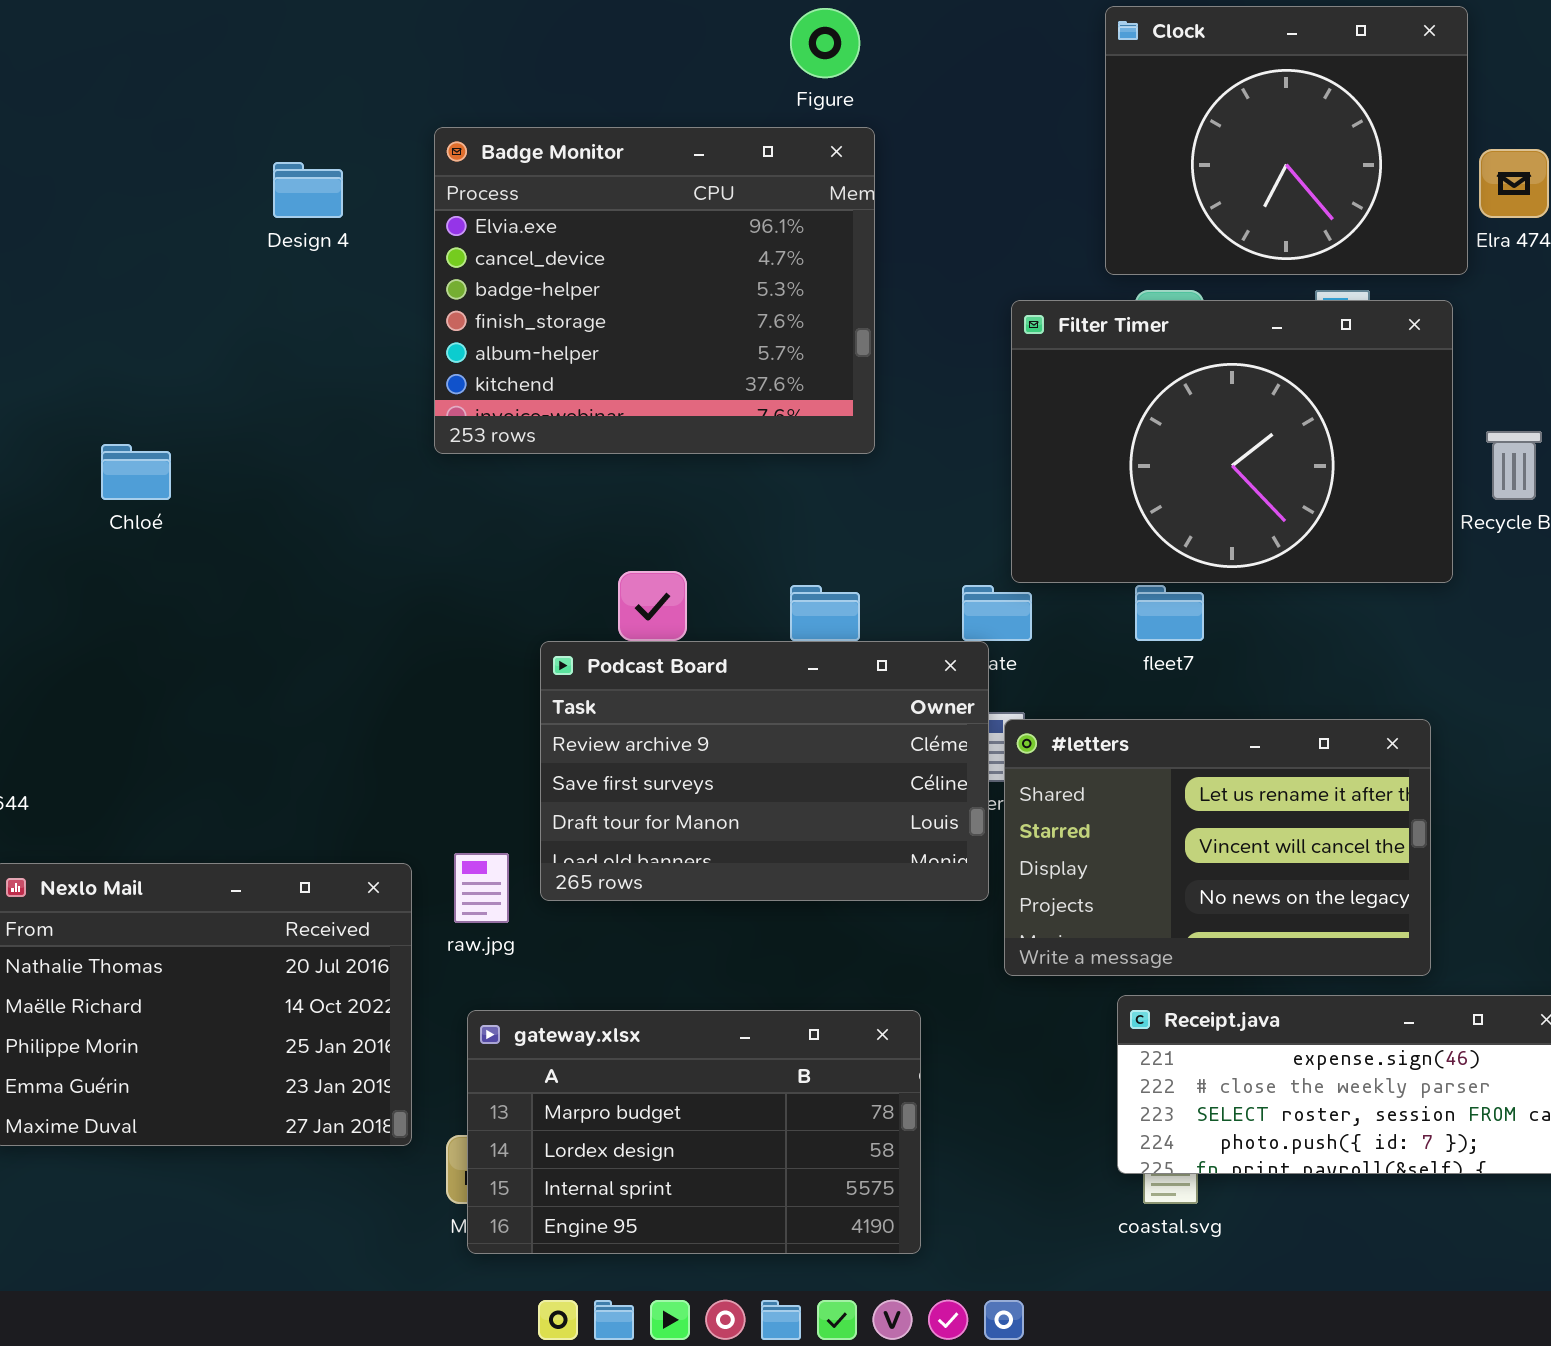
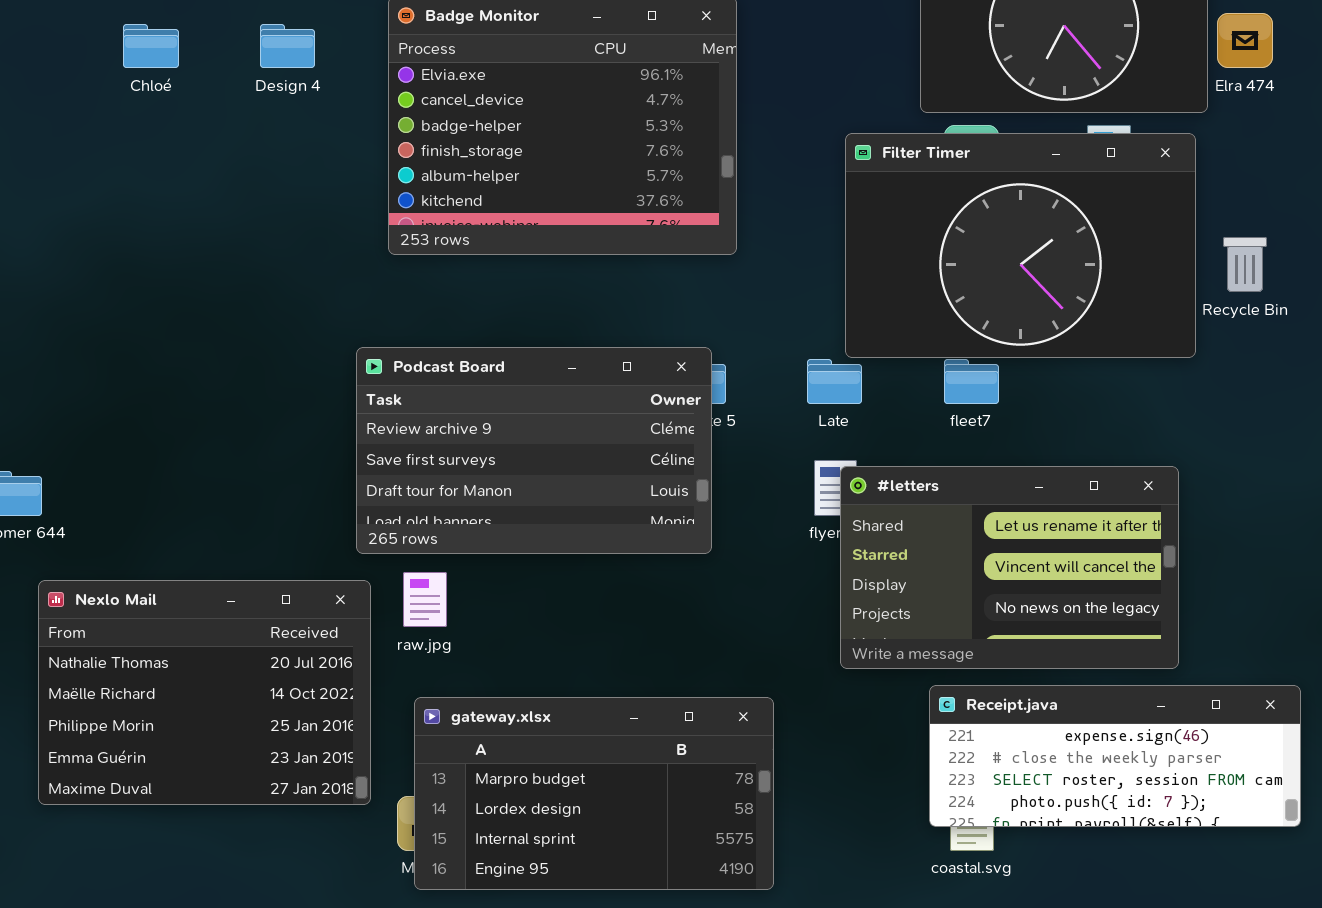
Chloé: [101,444,171,500] -> [123,24,179,68], moved
Podcast Board: [540,641,989,901] -> [356,347,712,554], moved

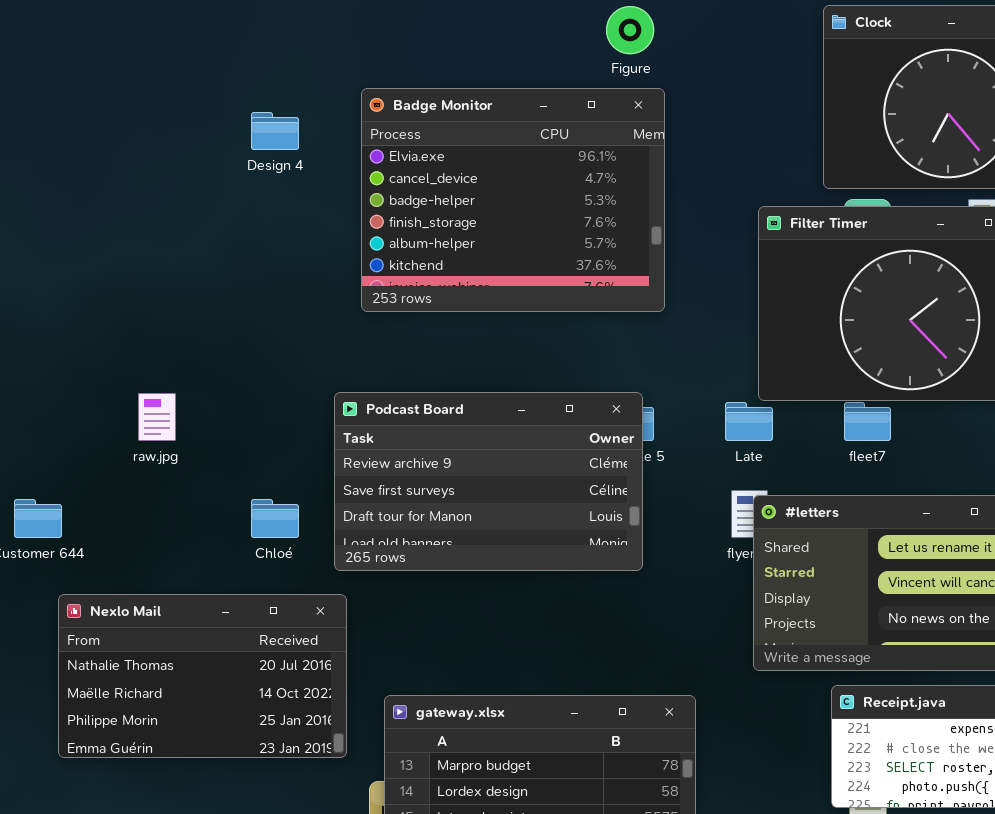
Chloé: [123,24,179,68] -> [251,499,299,538], moved
raw.jpg: [403,572,447,627] -> [138,393,176,441], moved
Nexlo Mail: [38,580,371,805] -> [58,594,347,758], resized

